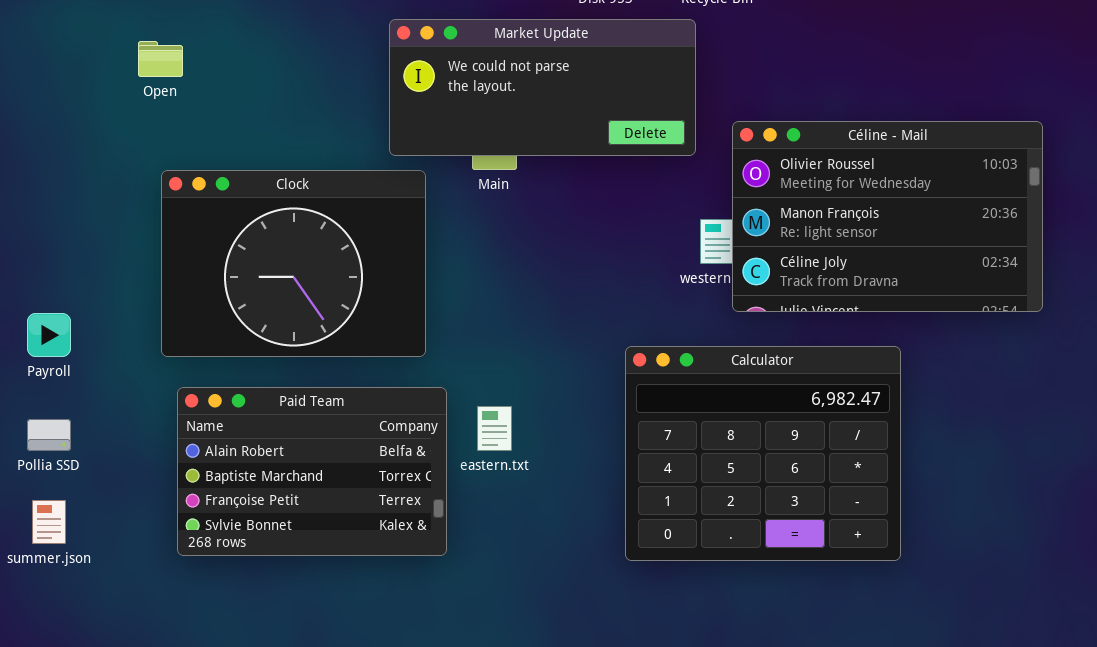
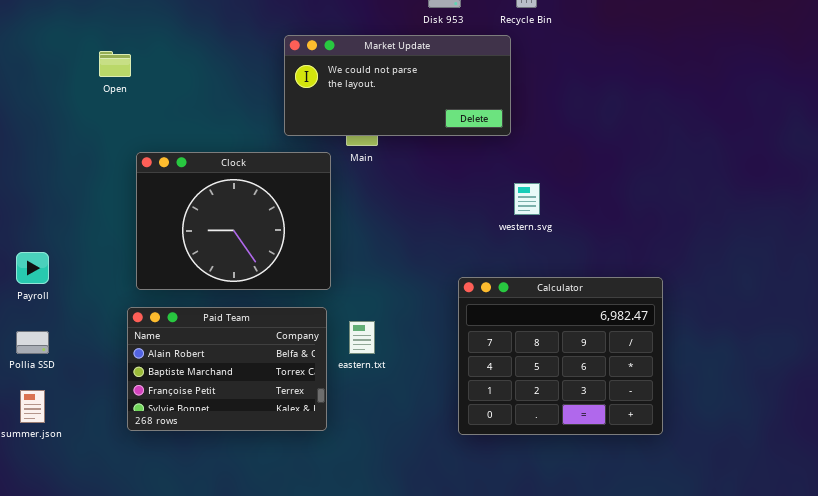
Céline - Mail: [732,121,1043,312] -> none, closed
Clock: [161,170,426,357] -> [136,152,331,290], moved

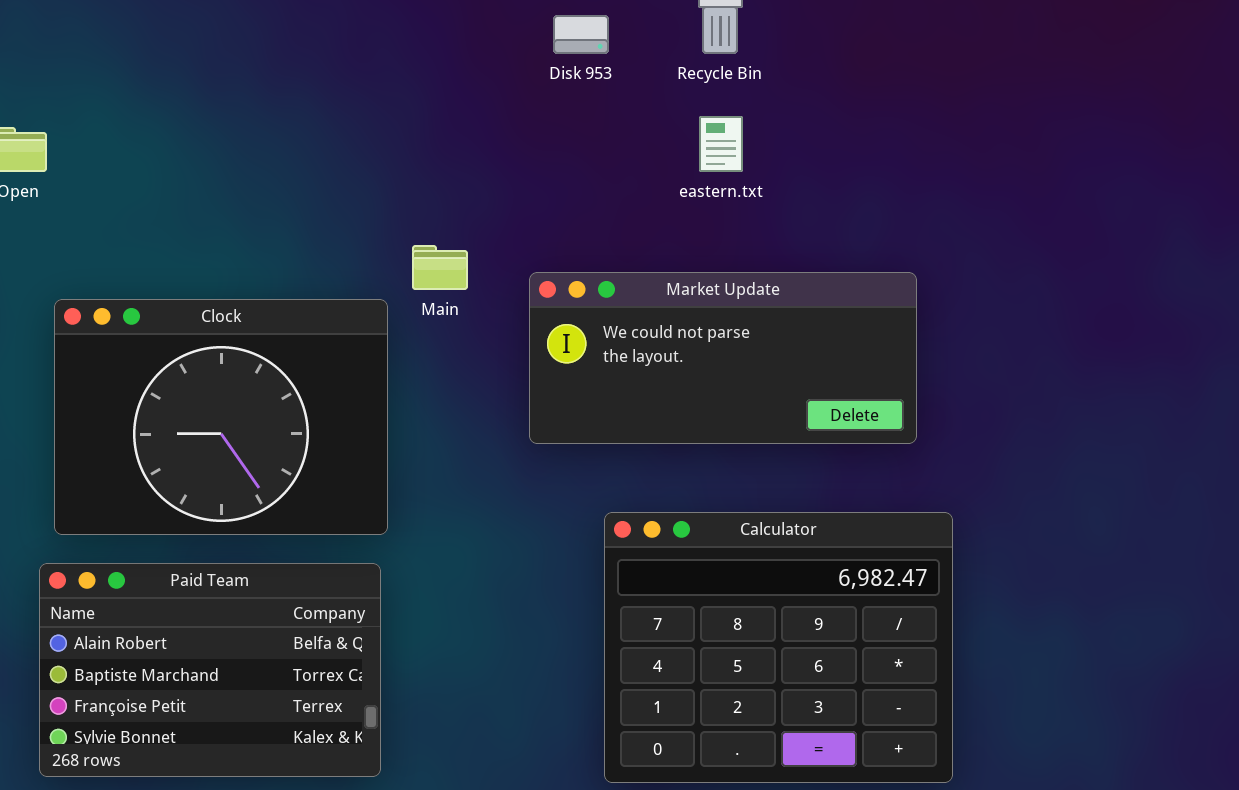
Market Update: [284,35,511,136] -> [529,272,917,444], moved
eastern.txt: [349,321,375,354] -> [699,116,743,172], moved

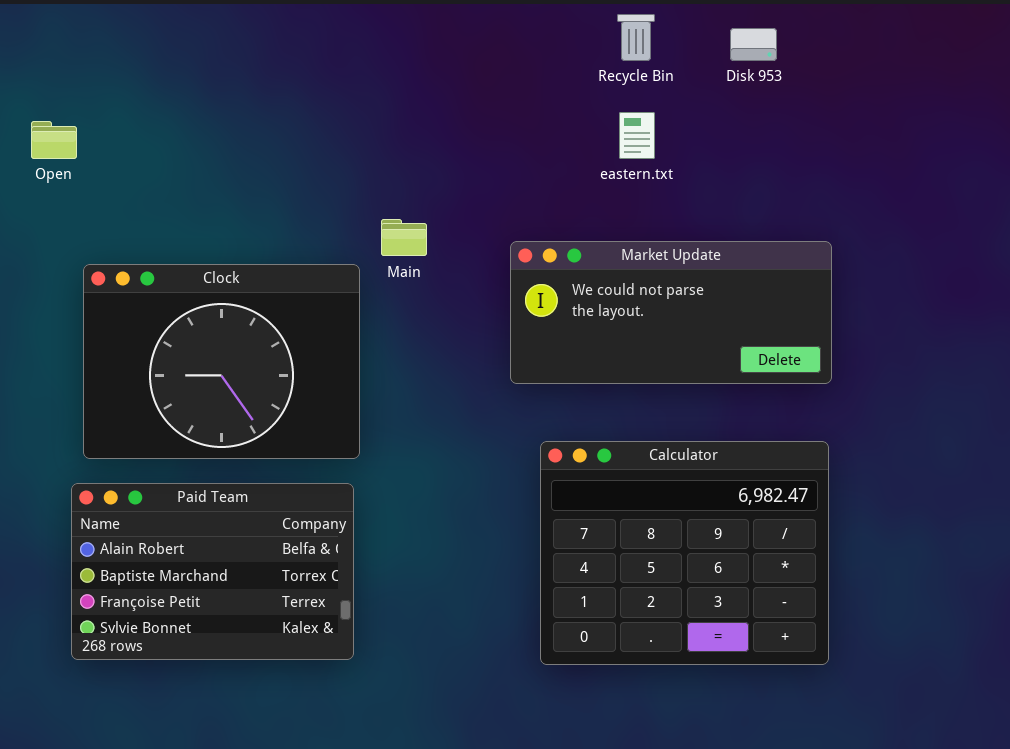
Disk 953: [553,15,609,54] -> [730,28,777,61], moved
Market Update: [529,272,917,444] -> [510,241,832,384], moved

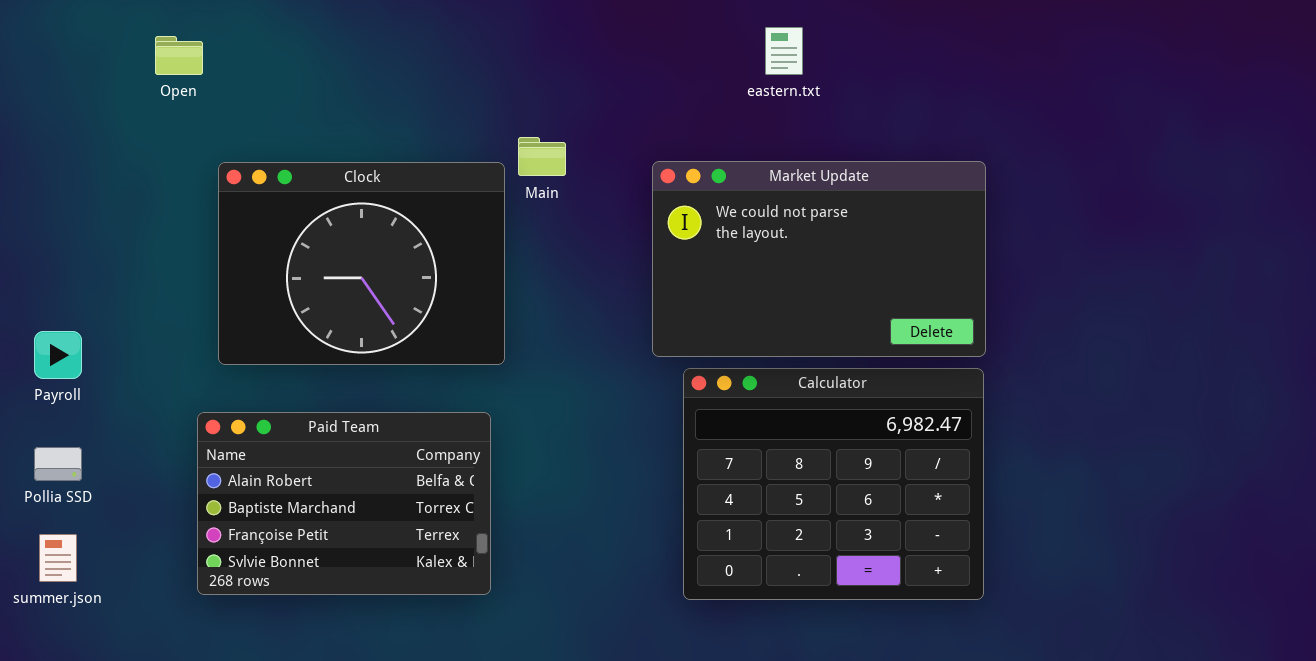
Market Update: [510,241,832,384] -> [652,161,986,357], resized
Clock: [83,264,360,459] -> [218,162,505,365], moved

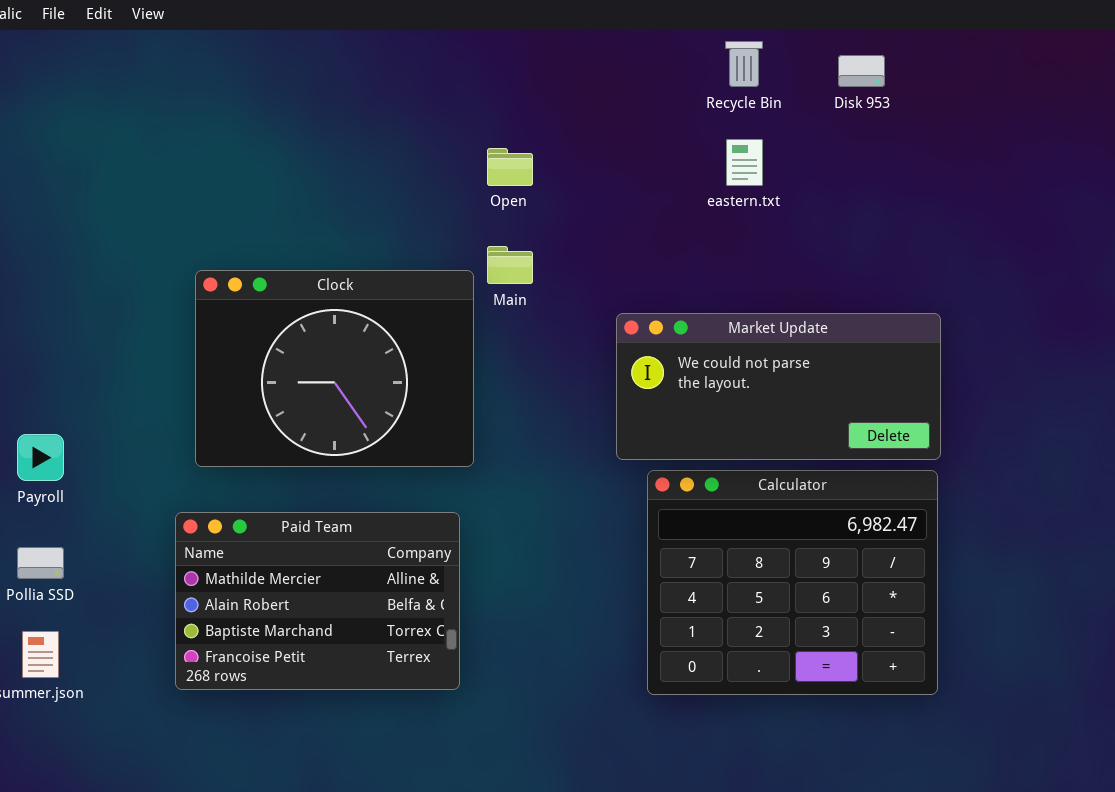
Open: [155,36,203,75] -> [487,148,533,186], moved
Market Update: [652,161,986,357] -> [616,313,941,460], resized
Paid Team: [197,412,491,595] -> [175,512,460,690], scrolled up 1 row

